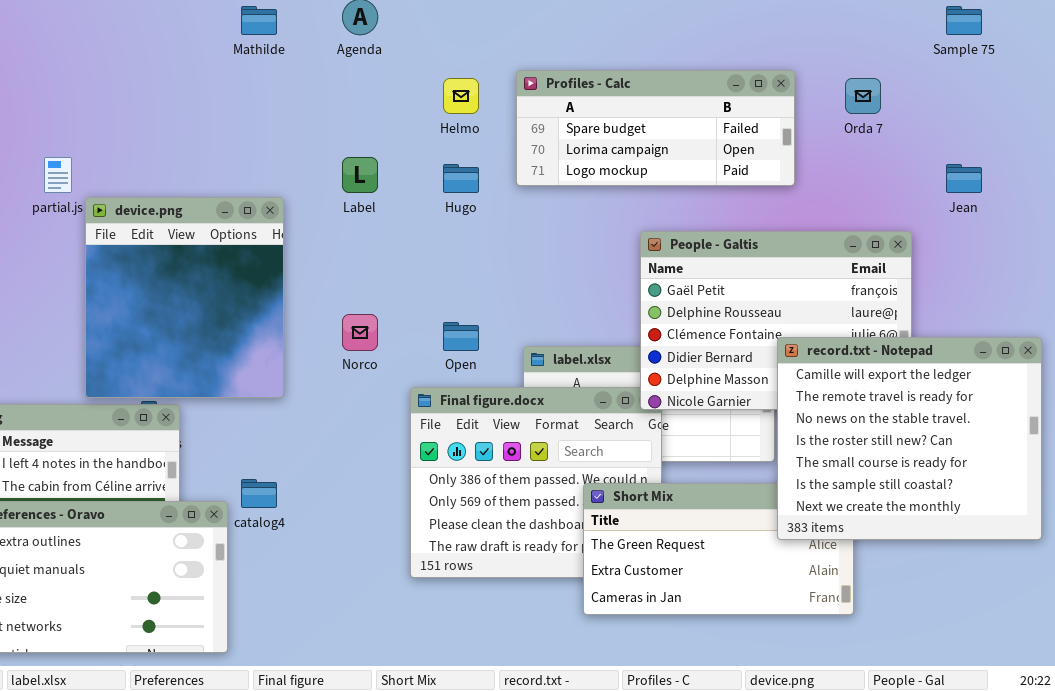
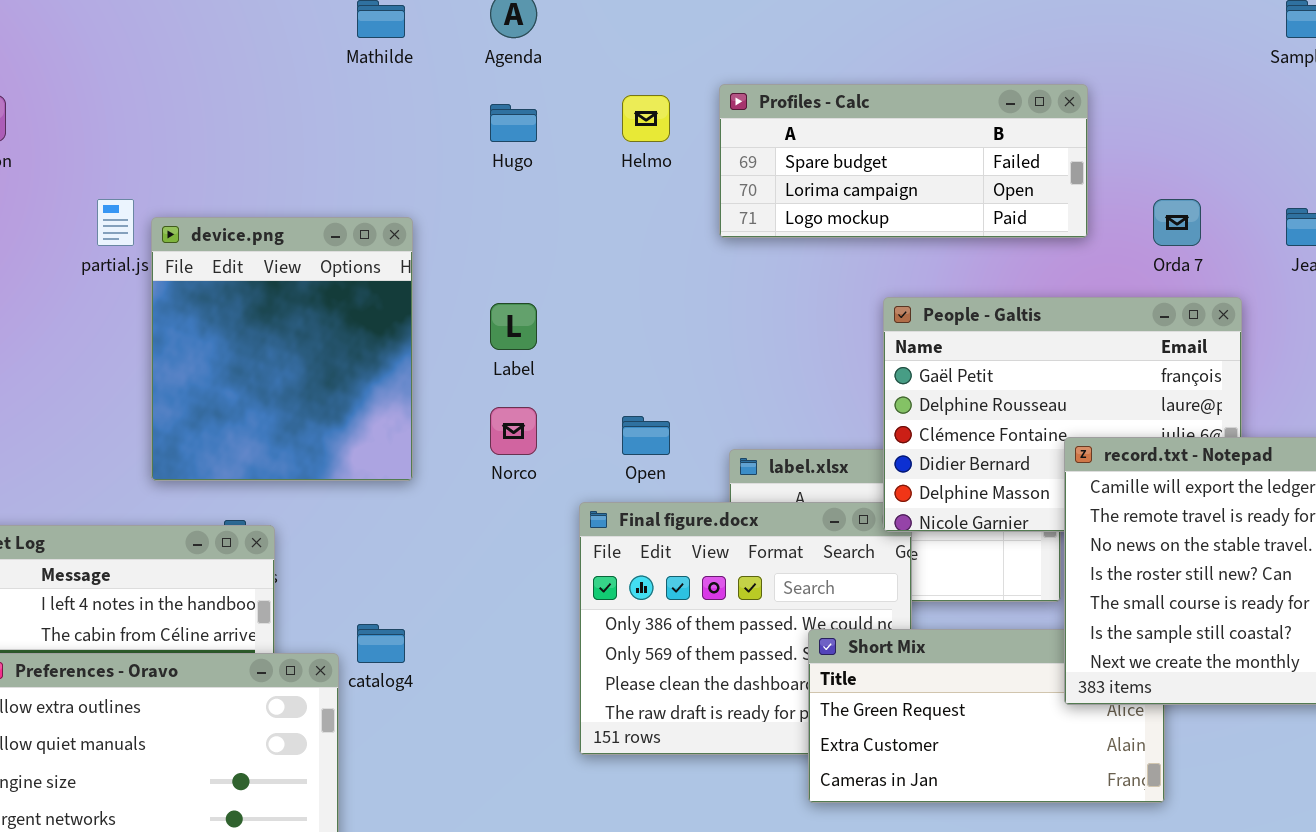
Orda 7: [845,78,881,114] -> [1153,199,1201,246], moved
Label: [342,157,378,193] -> [490,303,537,350], moved
Hugo: [443,164,479,193] -> [490,104,537,142], moved
device.png: [85,197,284,398] -> [151,217,413,481], moved

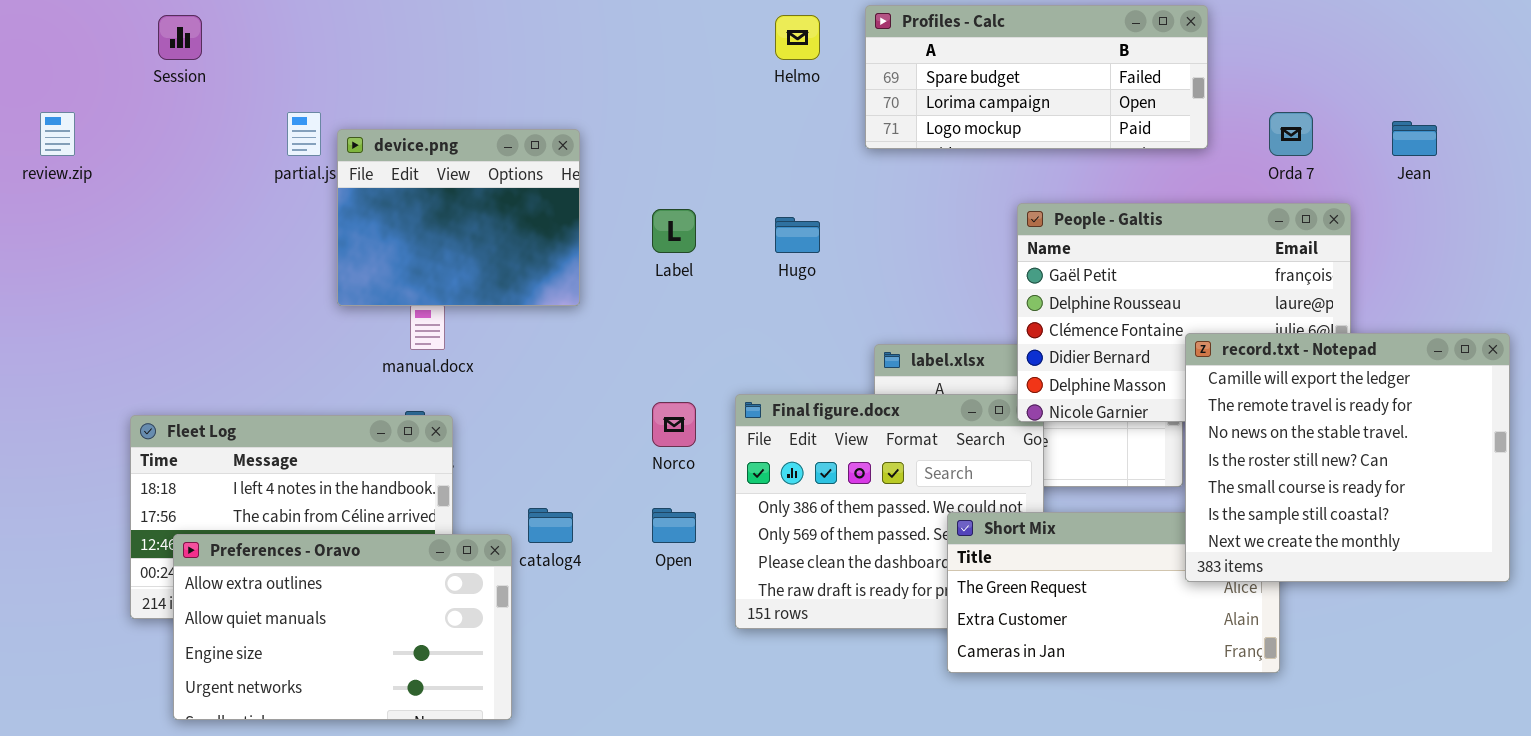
Hugo: [490,104,537,142] -> [775,217,820,253], moved
device.png: [151,217,413,481] -> [337,129,580,306], resized
Norco: [490,407,537,455] -> [652,402,696,447], moved
Open: [622,416,670,455] -> [652,508,696,543], moved

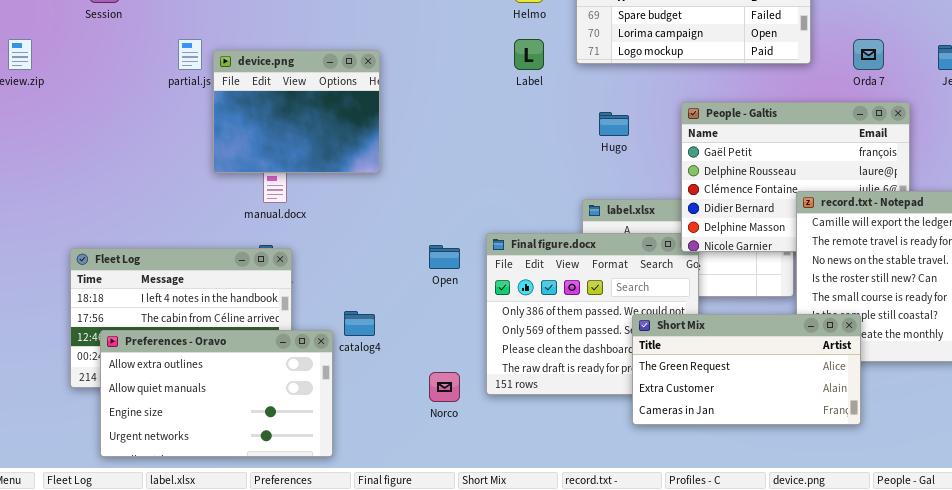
Label: [652,209,696,253] -> [514,39,544,70], moved
Hugo: [775,217,820,253] -> [599,112,629,136], moved
Norco: [652,402,696,447] -> [429,372,460,402], moved
Open: [652,508,696,543] -> [429,245,460,269], moved
Short Mix: [947,512,1280,673] -> [632,314,861,425], raised

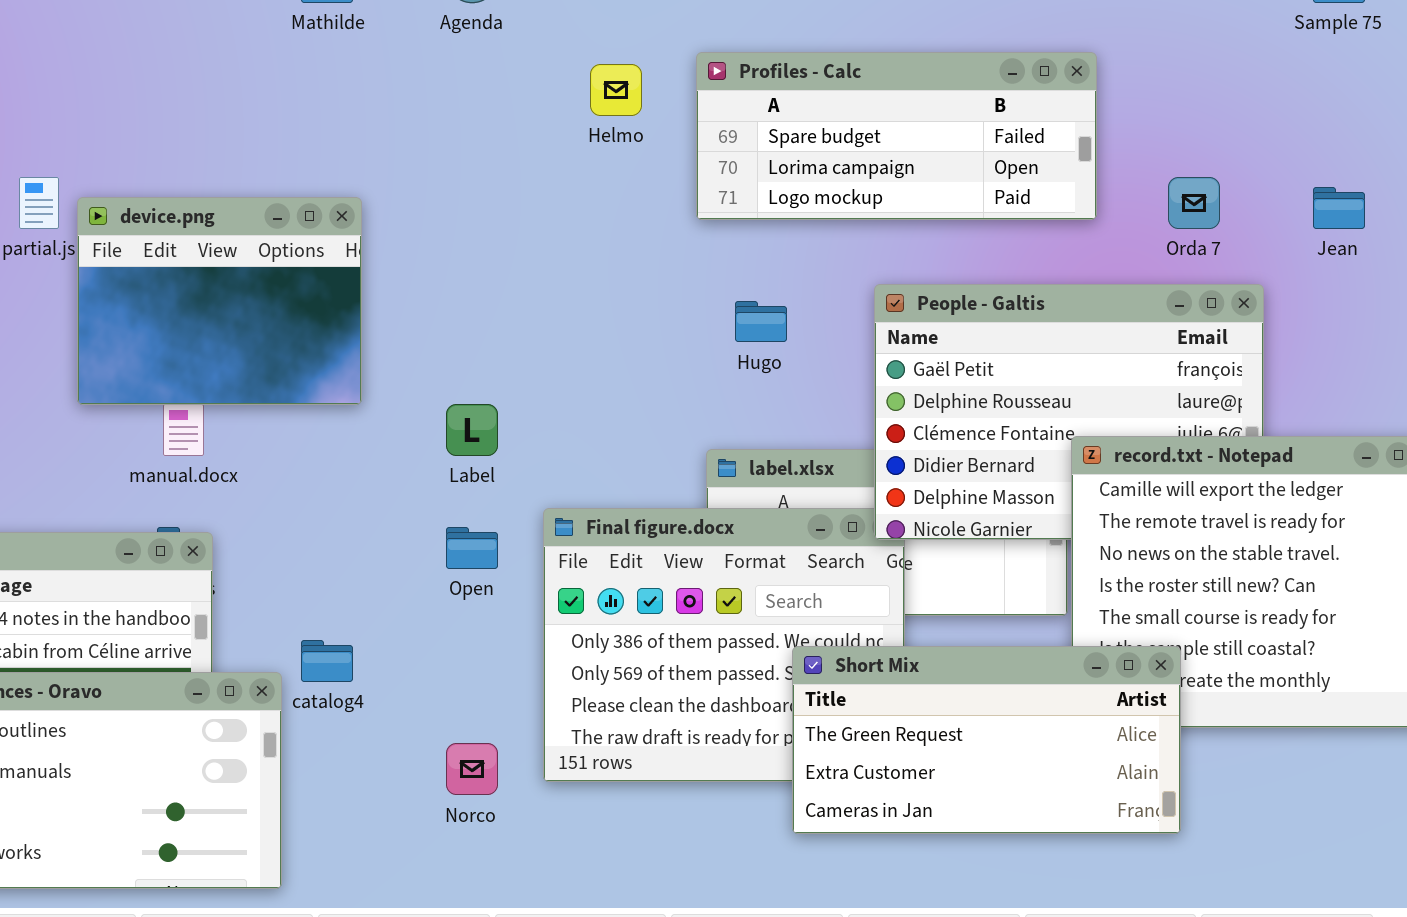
Label: [514,39,544,70] -> [446,404,498,456], moved

